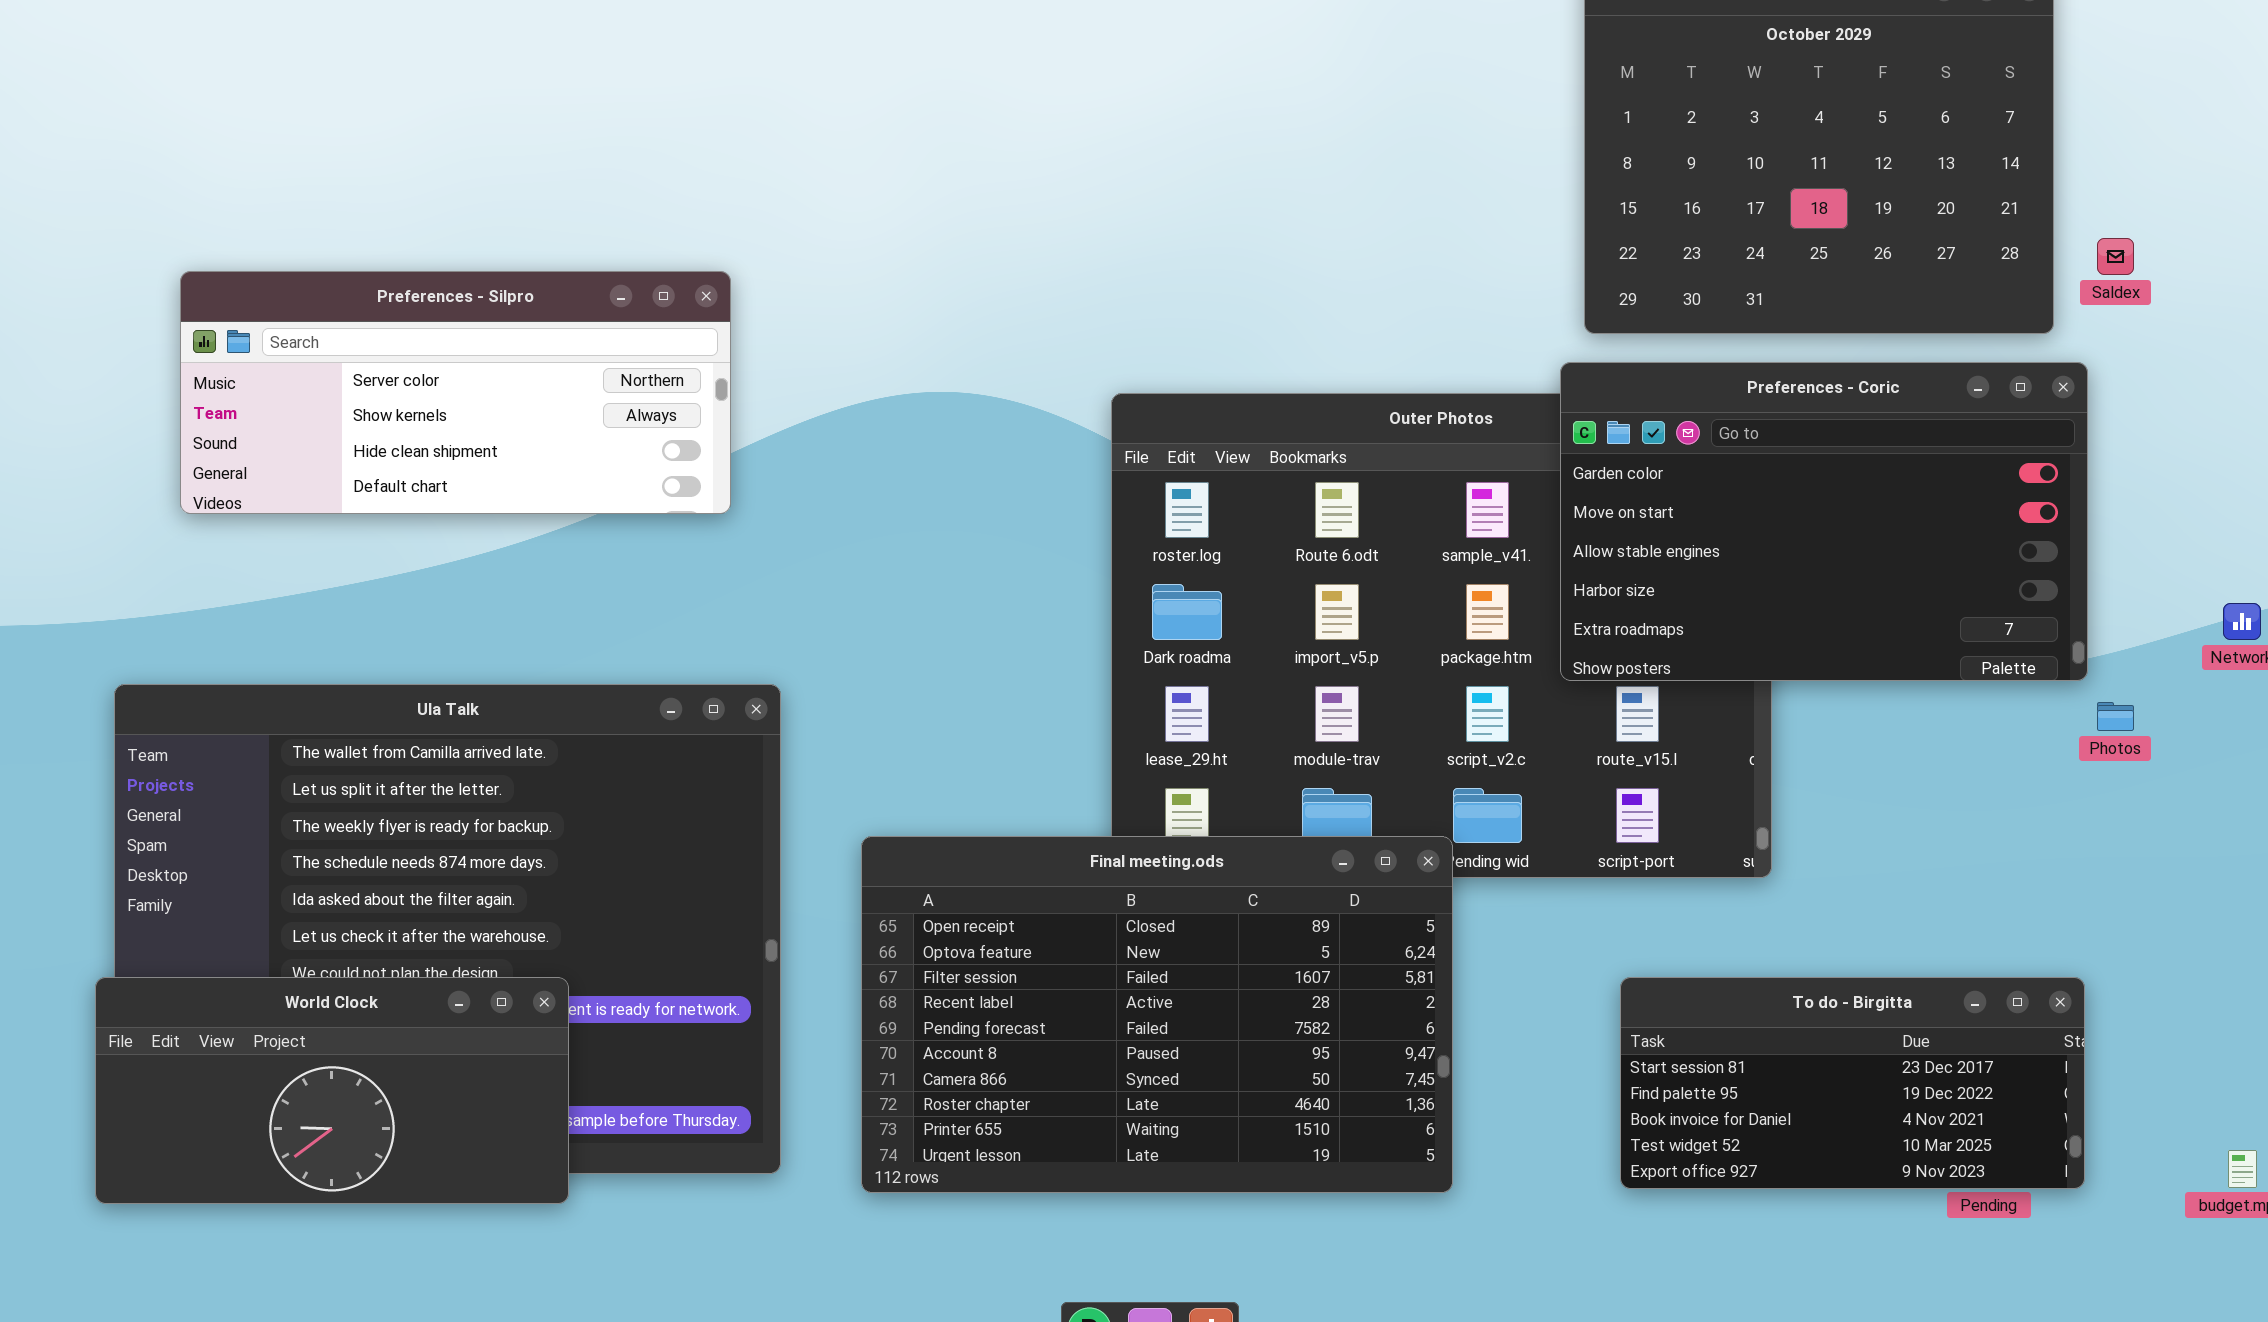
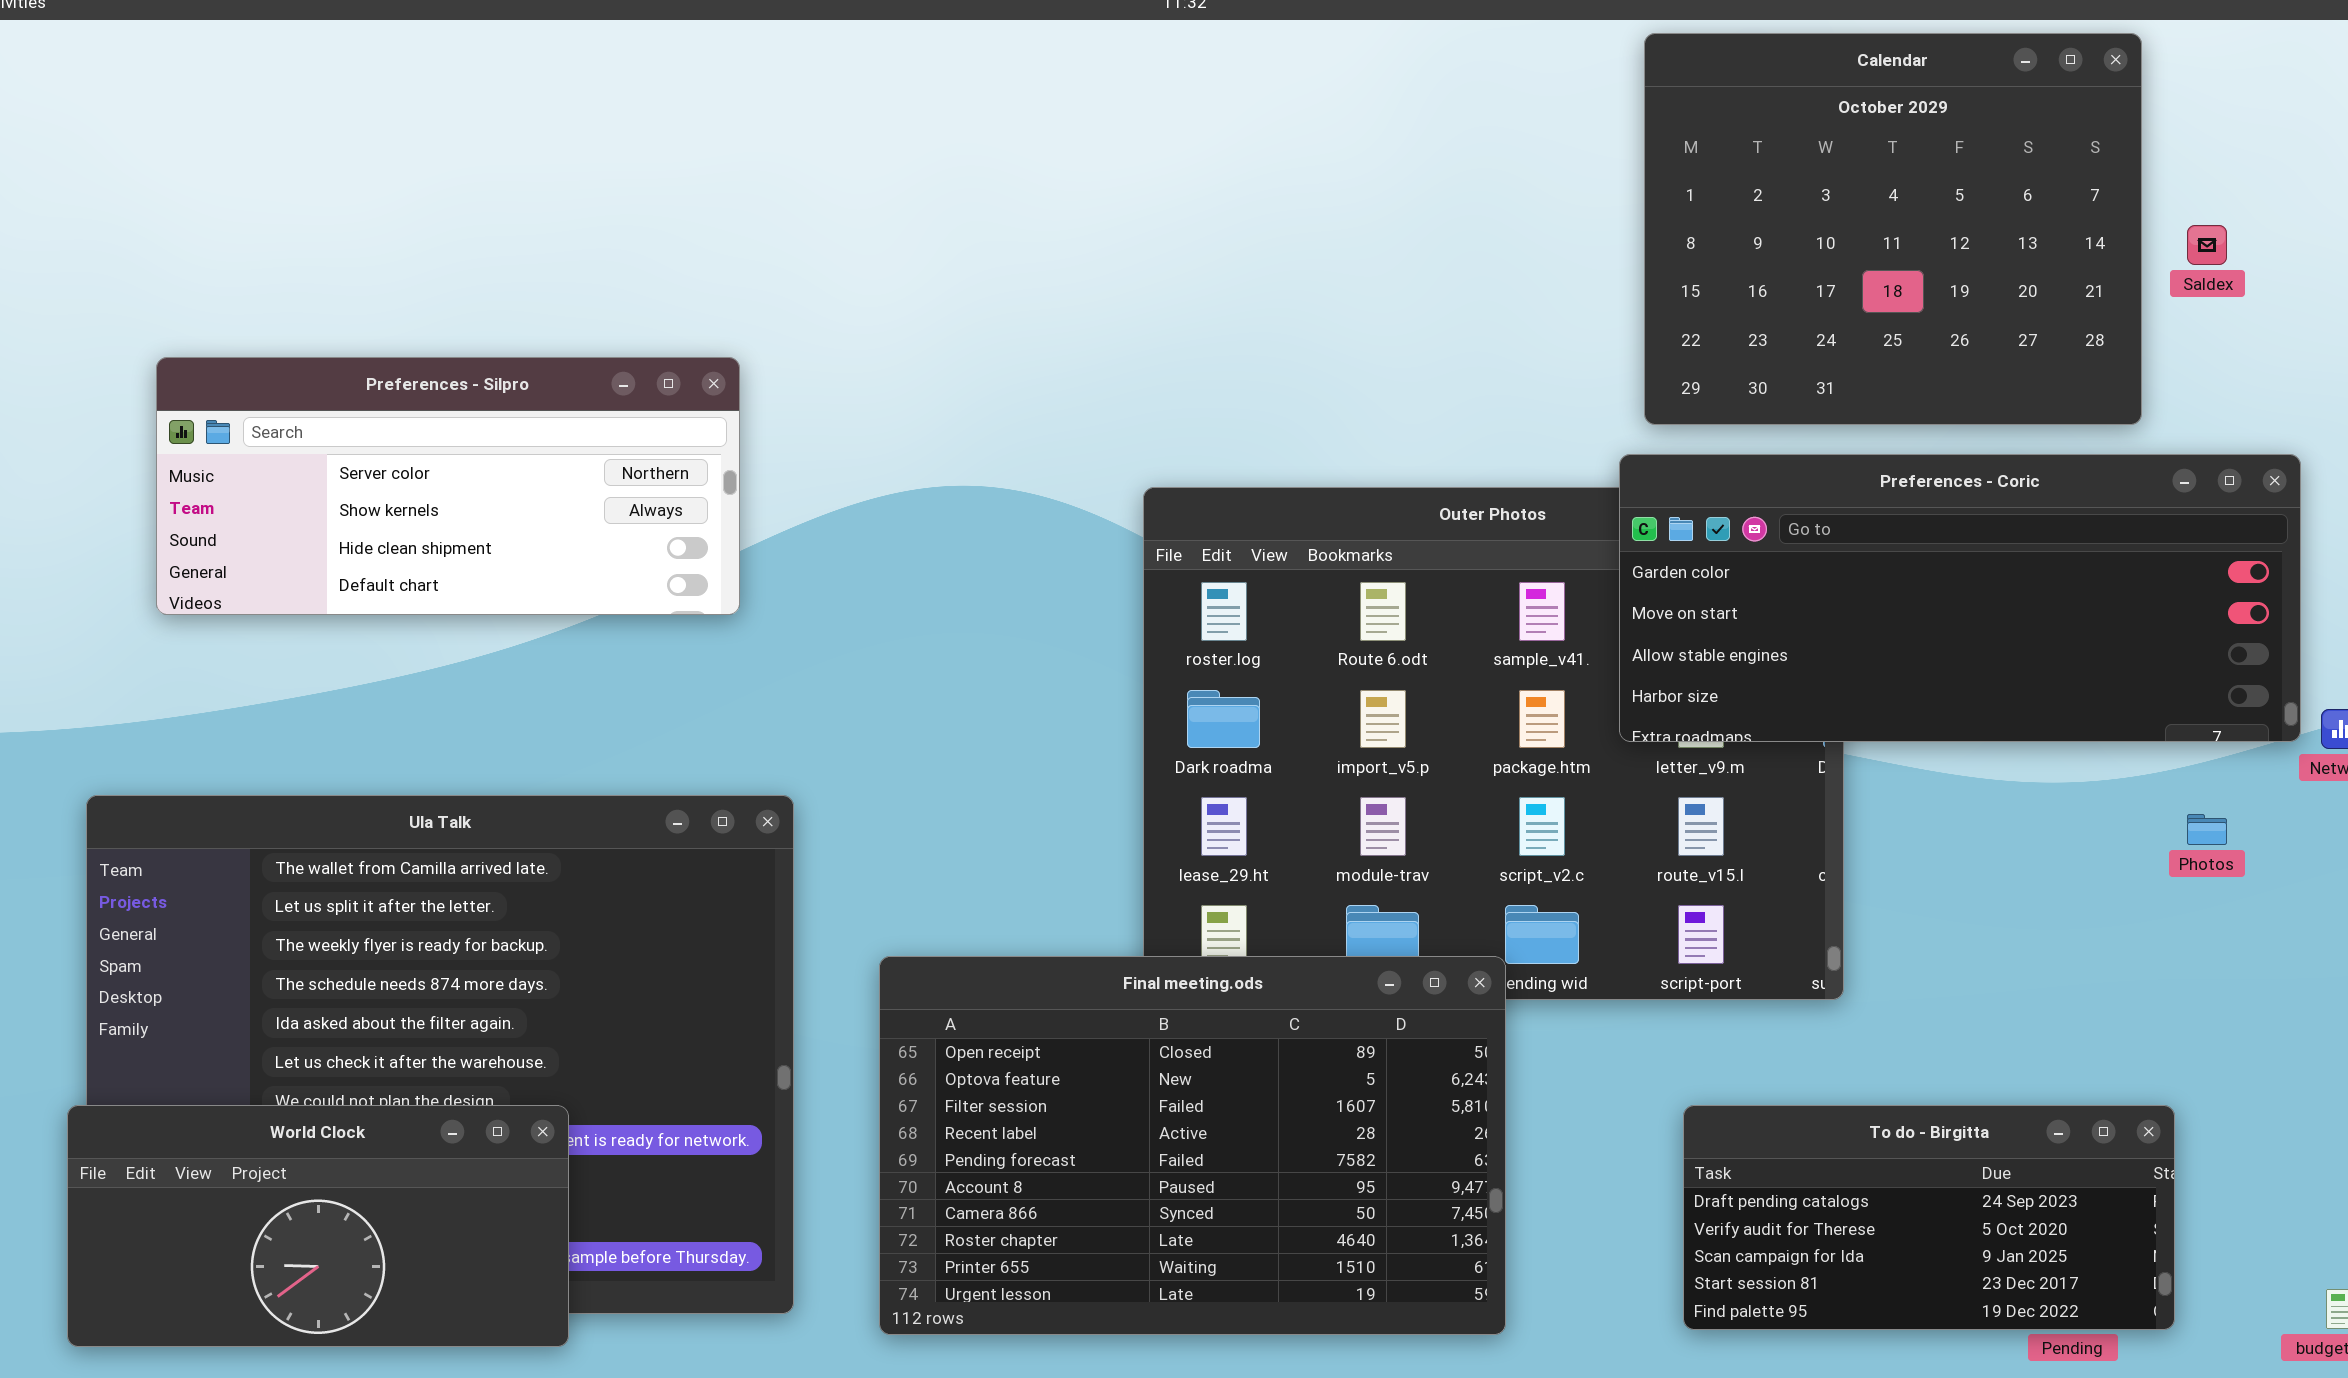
Saldex: [2097,238,2134,275] -> [2187,225,2227,265], moved
Preferences - Coric: [1560,362,2088,681] -> [1619,454,2301,742], resized
To do - Birgitta: [1620,977,2085,1189] -> [1683,1105,2175,1330], scrolled up 3 rows

